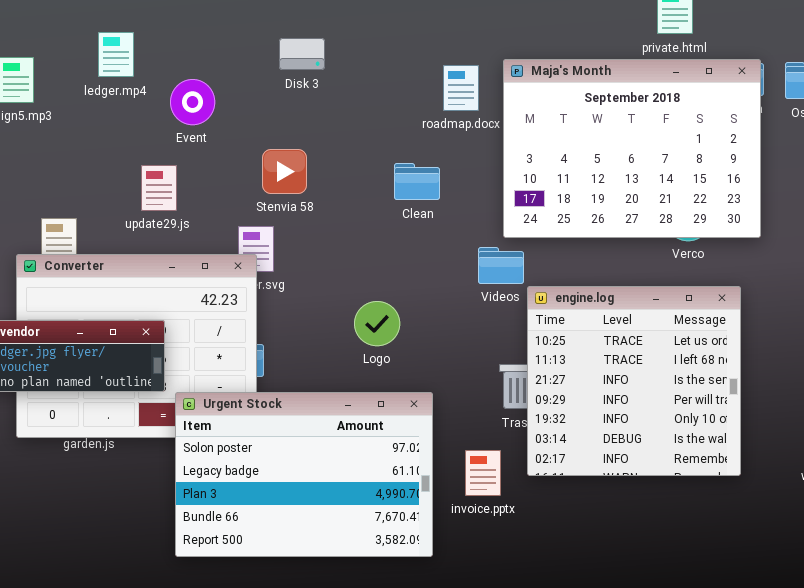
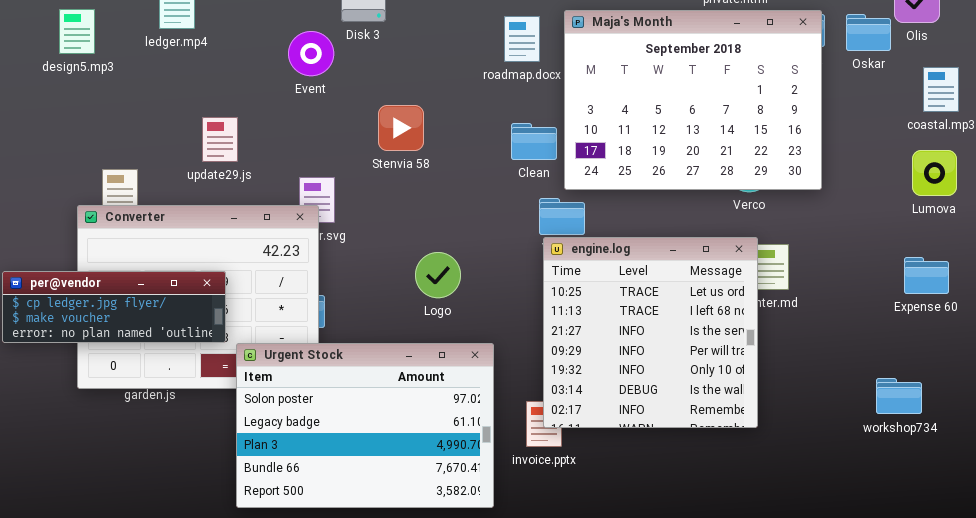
Event: [170,79,215,125] -> [288,31,334,76], moved
Stenvia 58: [262,149,307,194] -> [378,105,424,151], moved
Clean: [394,163,440,200] -> [511,123,557,160], moved
engine.log: [527,286,741,476] -> [543,237,758,428], moved

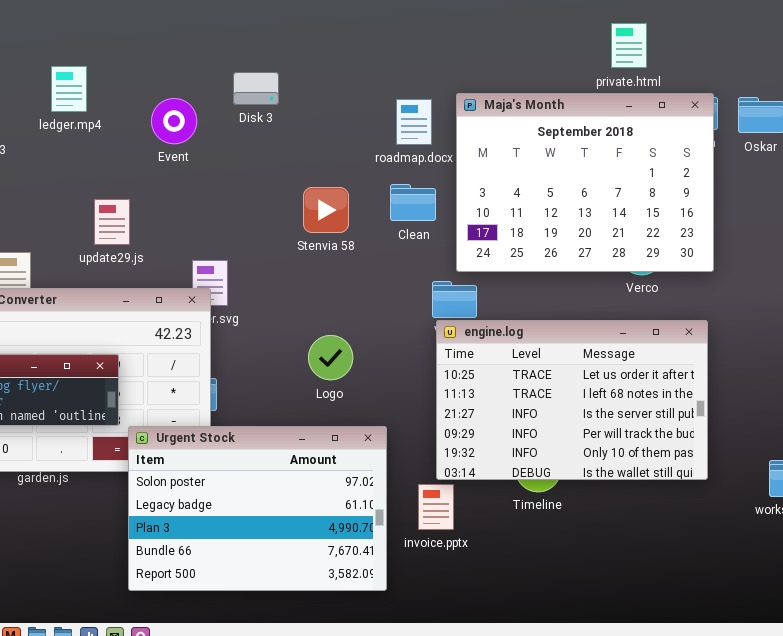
Event: [288,31,334,76] -> [151,98,197,144], moved
Stenvia 58: [378,105,424,151] -> [303,187,349,233], moved
Clean: [511,123,557,160] -> [390,184,436,221], moved
engine.log: [543,237,758,428] -> [436,320,708,480], resized

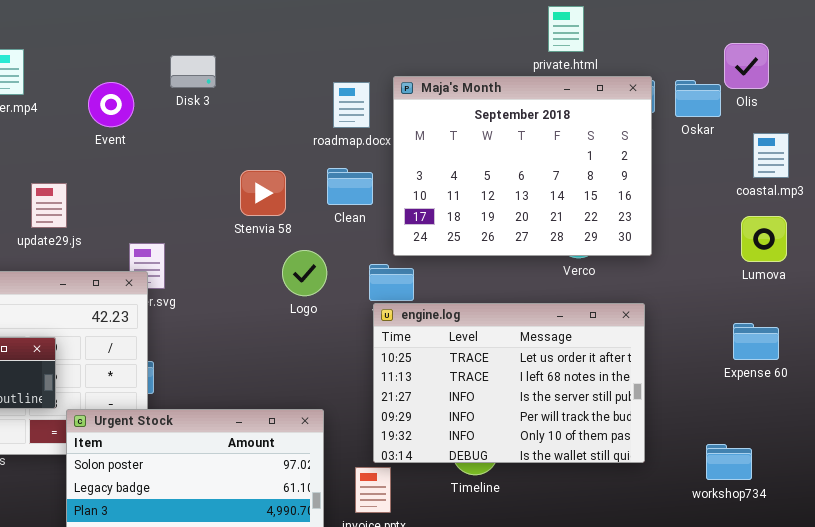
Logo: [308,335,353,380] -> [282,250,327,296], moved

